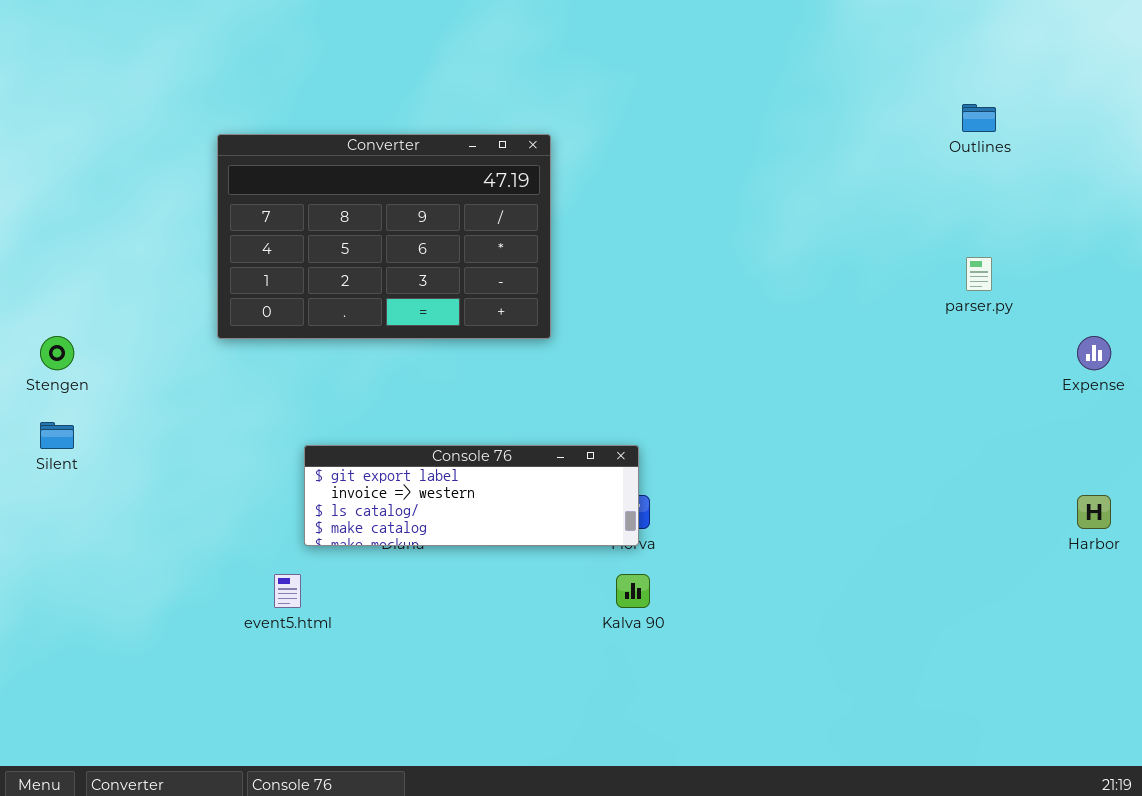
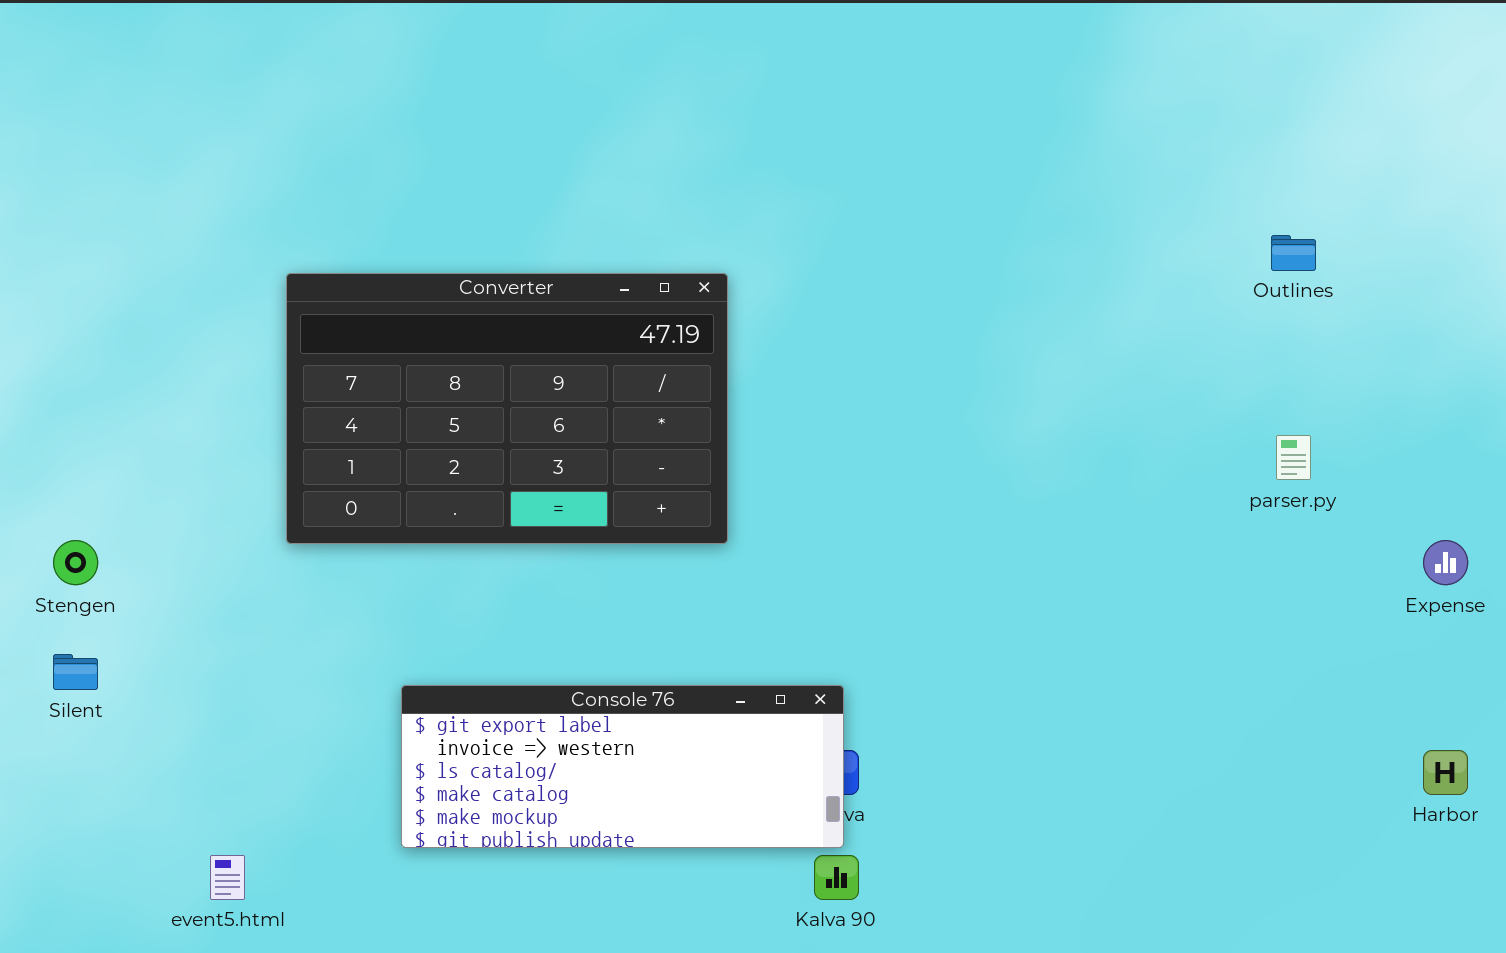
Console 76: [304,445,639,546] -> [401,685,844,848], resized
event5.html: [274,574,301,608] -> [210,855,245,900], moved

